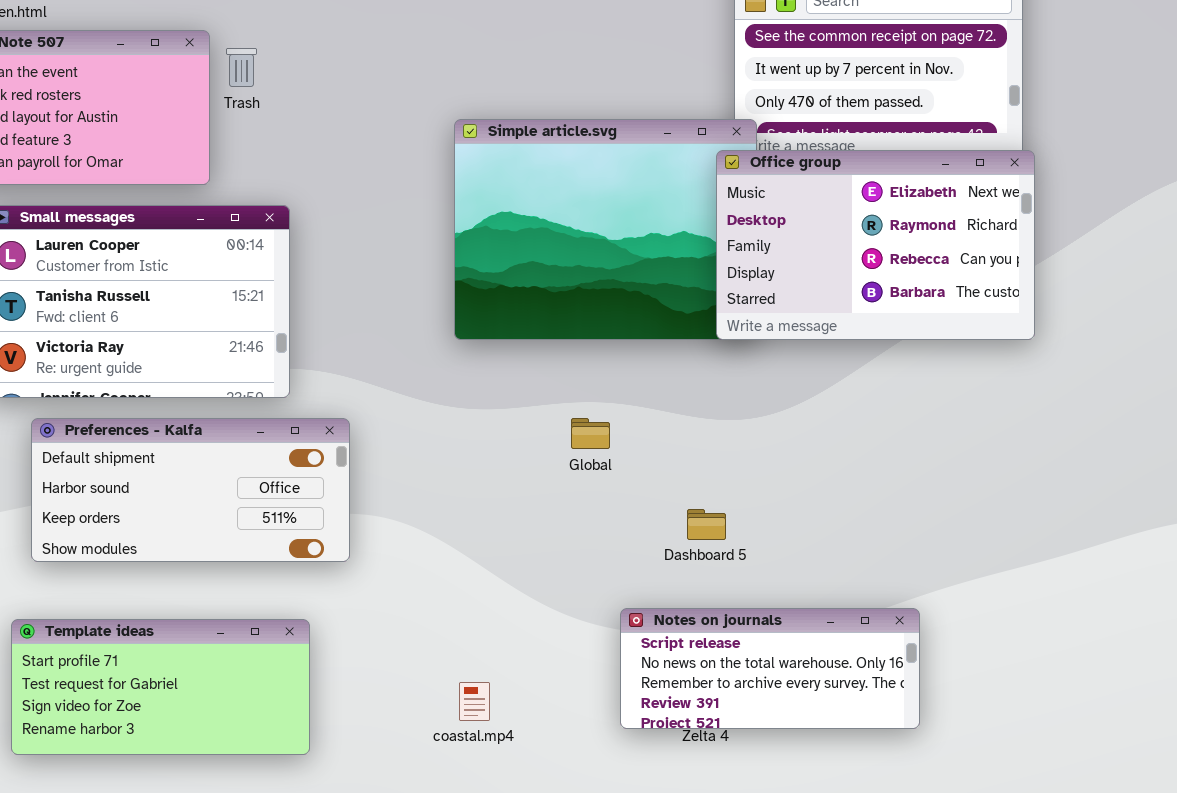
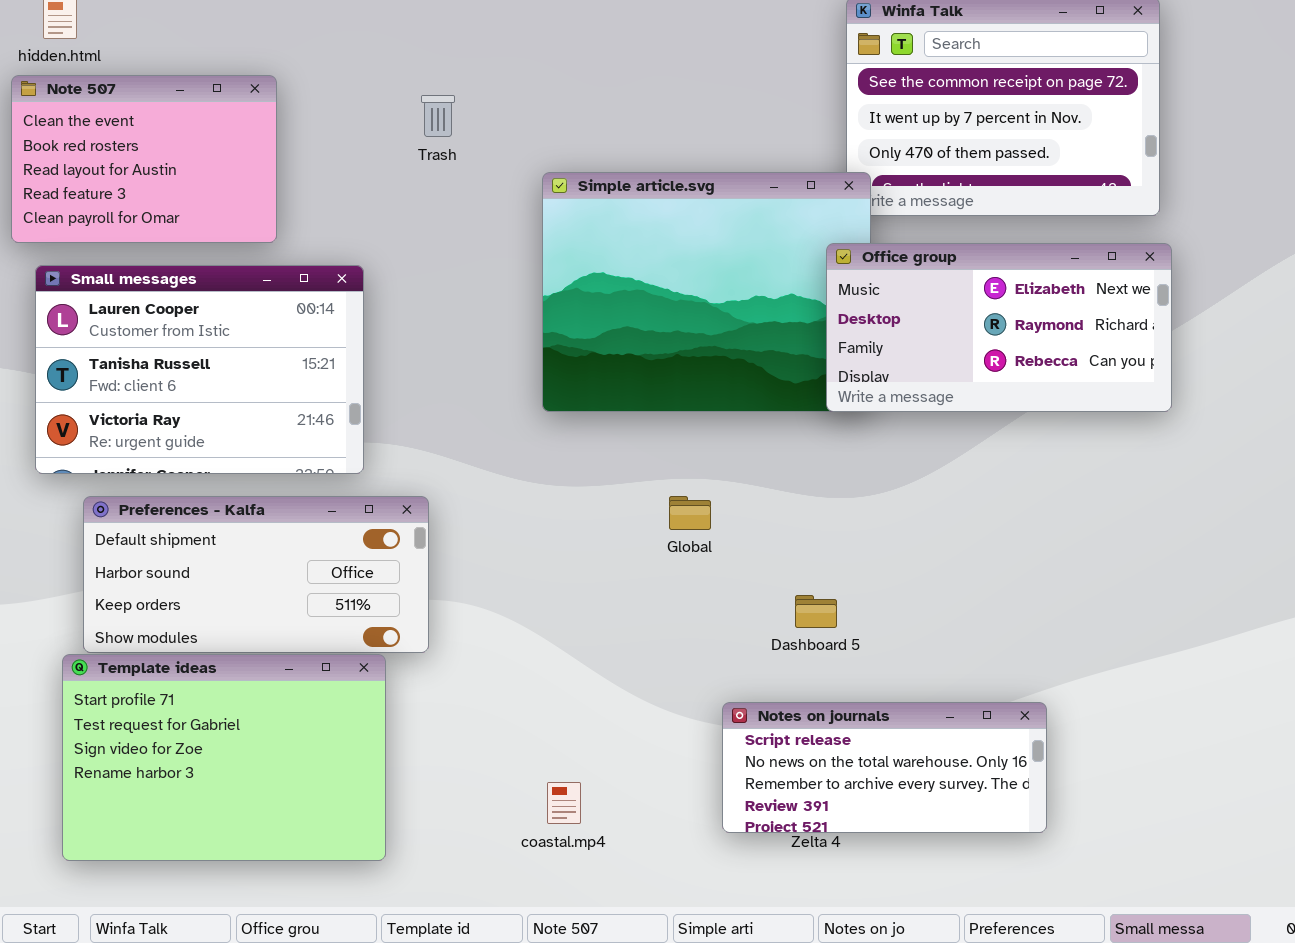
Trash: [226,48,257,87] -> [421,95,455,137], moved
Office group: [716,150,1035,340] -> [826,243,1172,412], resized
Template ideas: [11,619,310,755] -> [62,654,386,861], resized

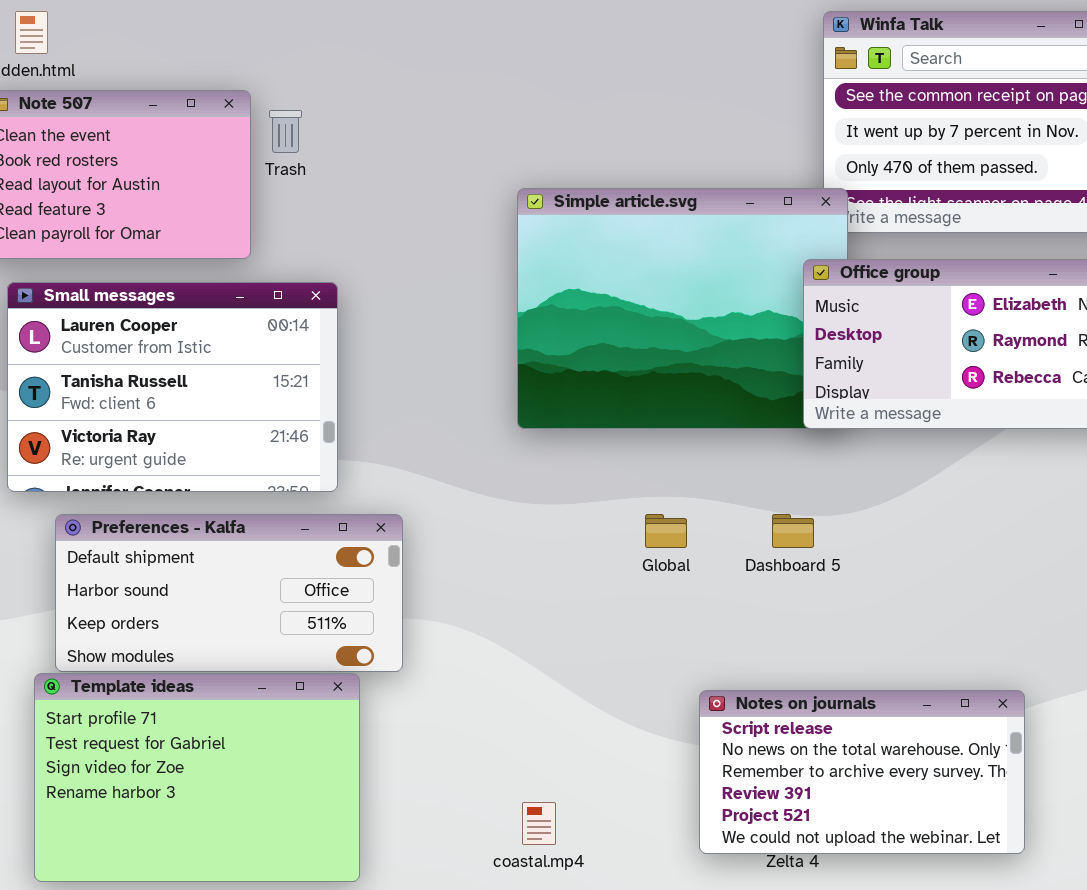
Trash: [421,95,455,137] -> [269,110,302,153], moved
Dashboard 5: [795,595,837,628] -> [772,514,814,548], moved
Notes on journals: [722,702,1047,833] -> [699,690,1025,854], resized

